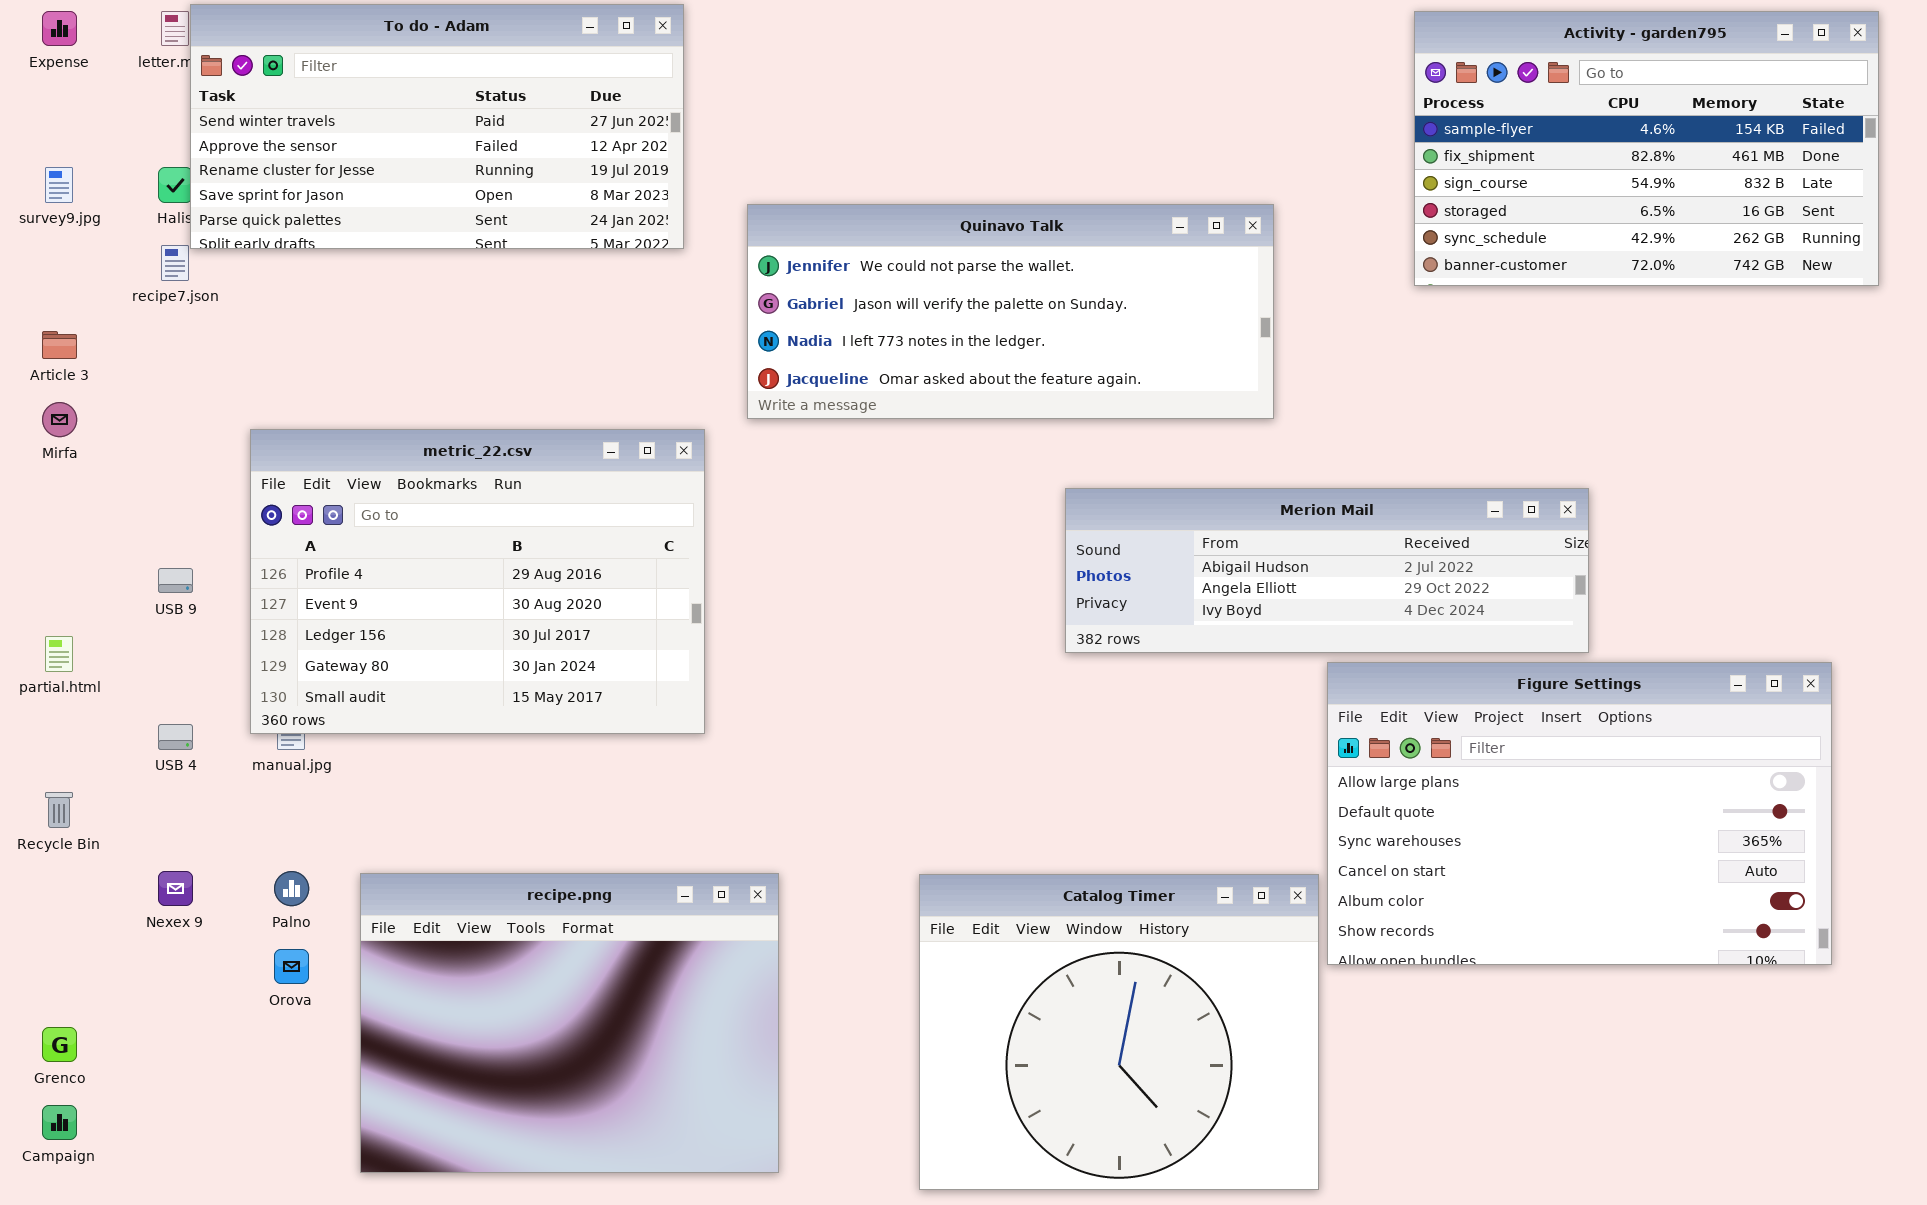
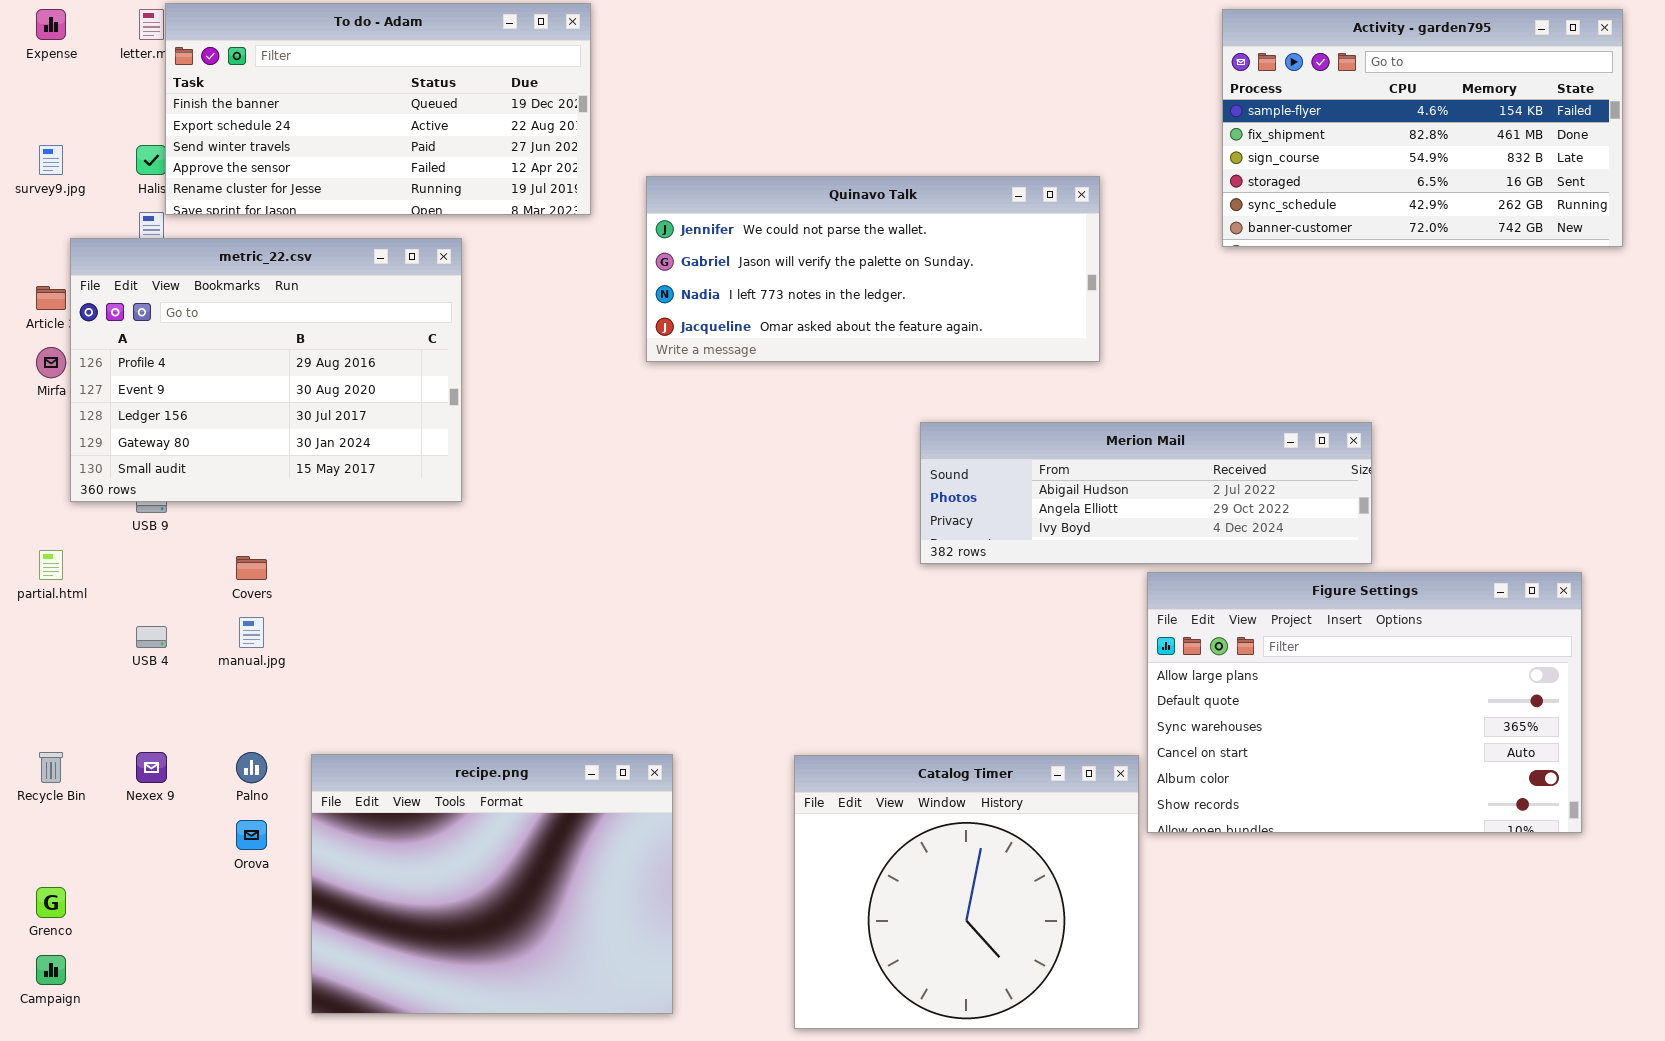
To do - Adam: [190,4,684,249] -> [165,3,591,215], scrolled up 2 rows
metric_22.csv: [250,429,705,734] -> [70,238,462,502], moved
Recycle Bin: [45,792,73,828] -> [39,752,63,783], moved

